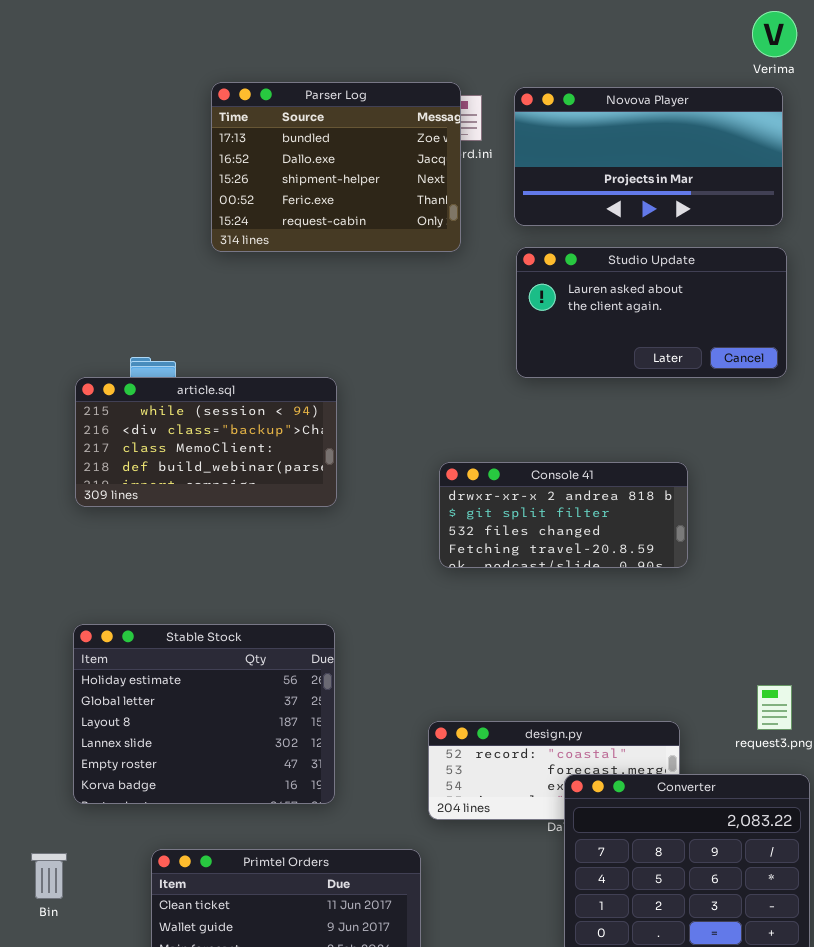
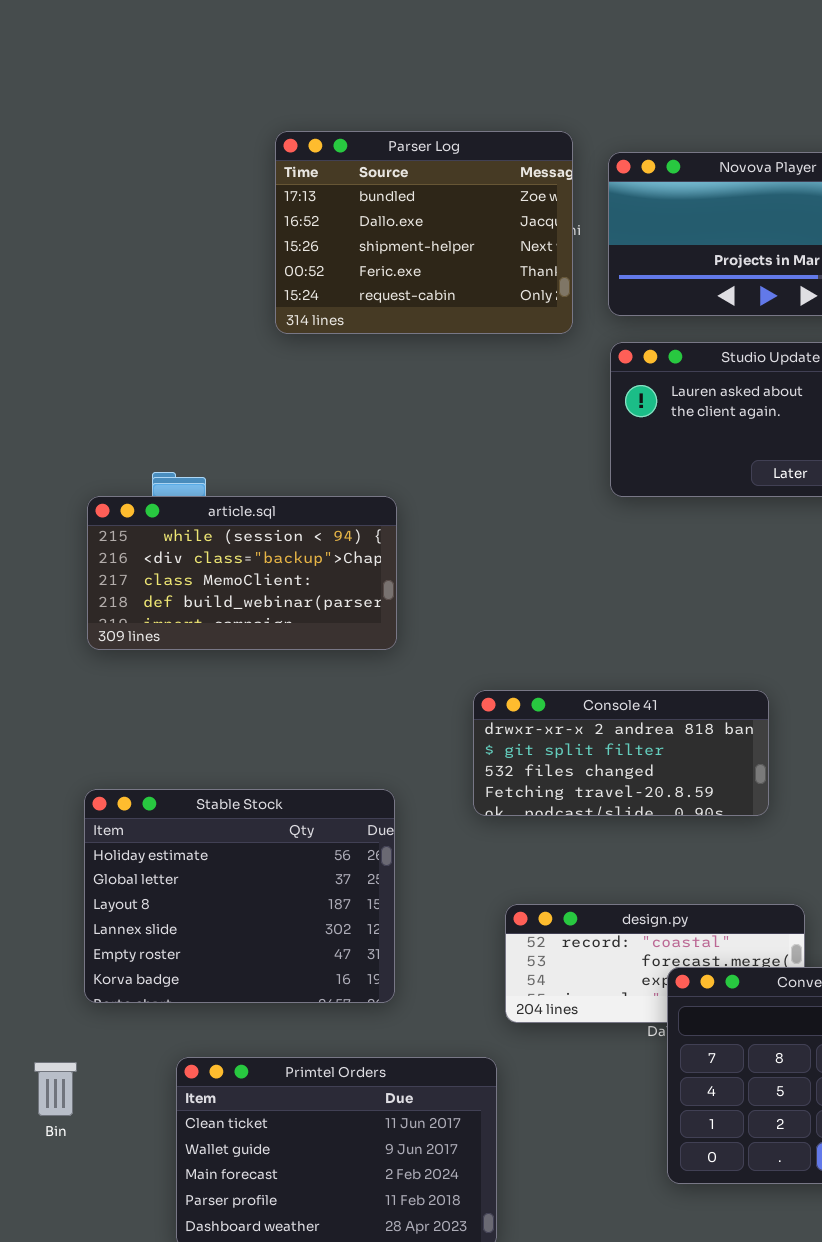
Parser Log: [211,82,461,252] -> [275,131,573,334], moved
Console 41: [439,462,688,568] -> [473,690,769,816], moved

